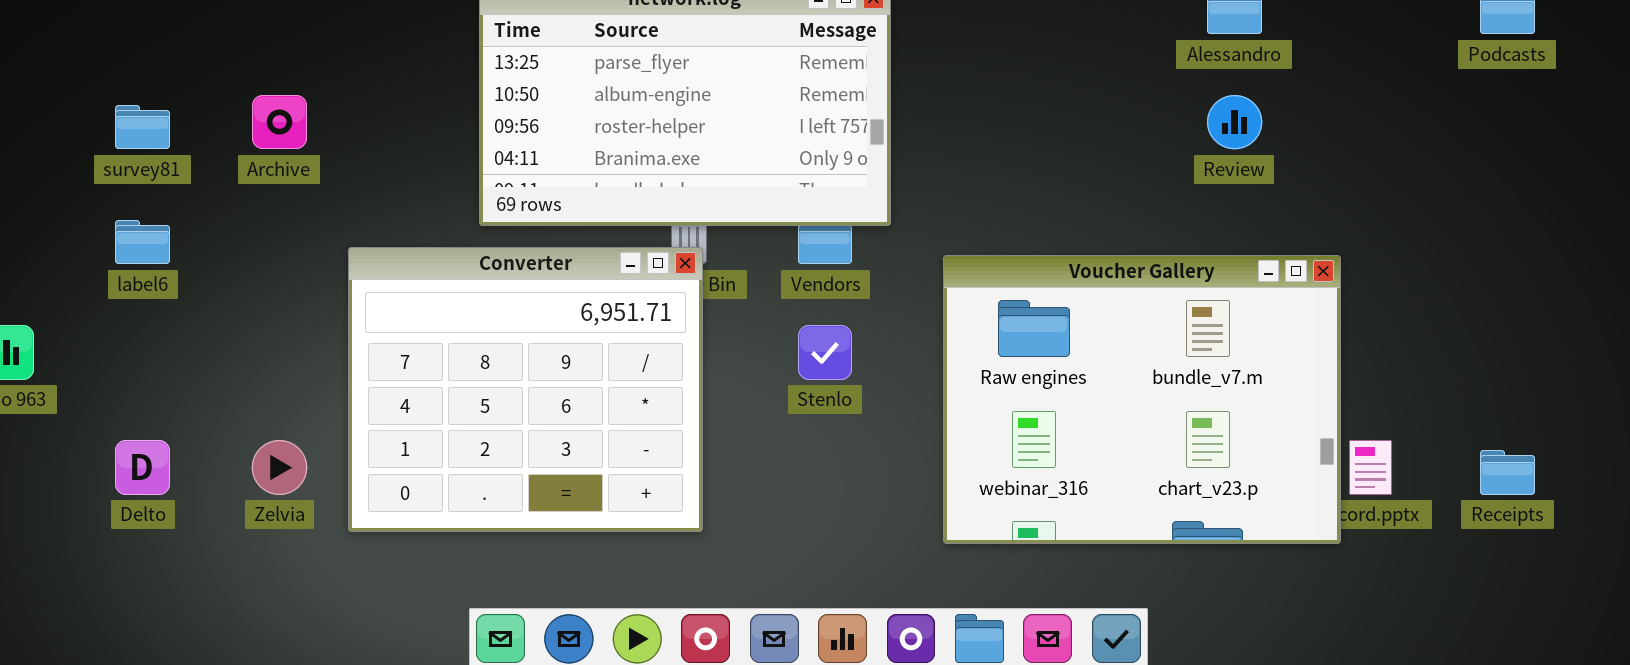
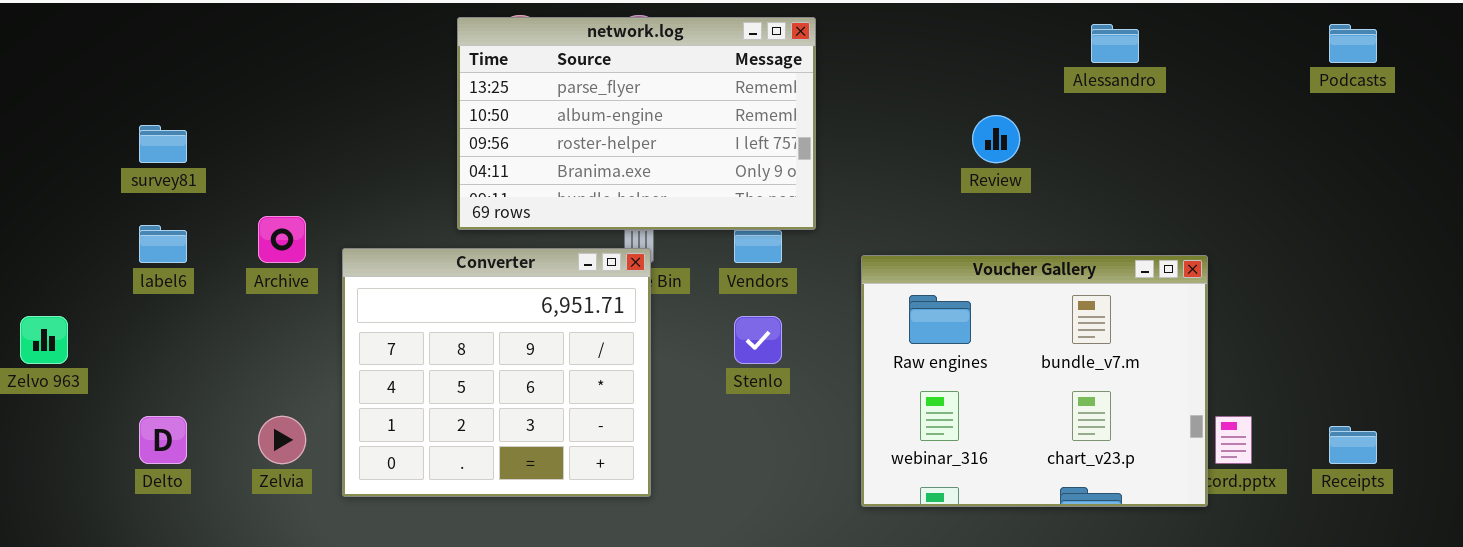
Archive: [252,95,307,149] -> [258,216,306,263], moved
Review: [1207,95,1262,149] -> [972,115,1020,163], moved

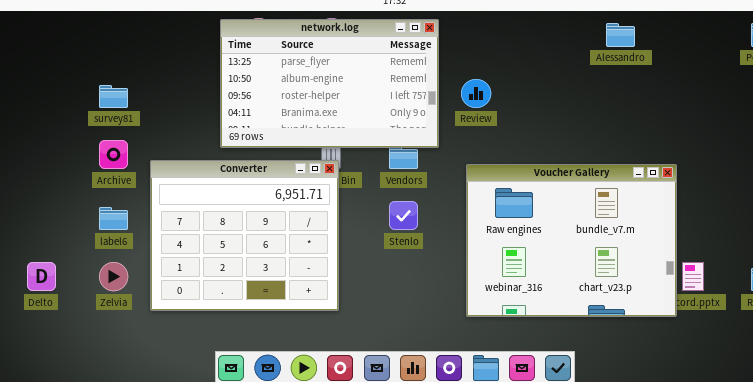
Review: [972,115,1020,163] -> [461,79,491,108], moved
survey81: [139,125,187,163] -> [99,85,128,108], moved
label6: [139,225,187,263] -> [99,207,128,230], moved

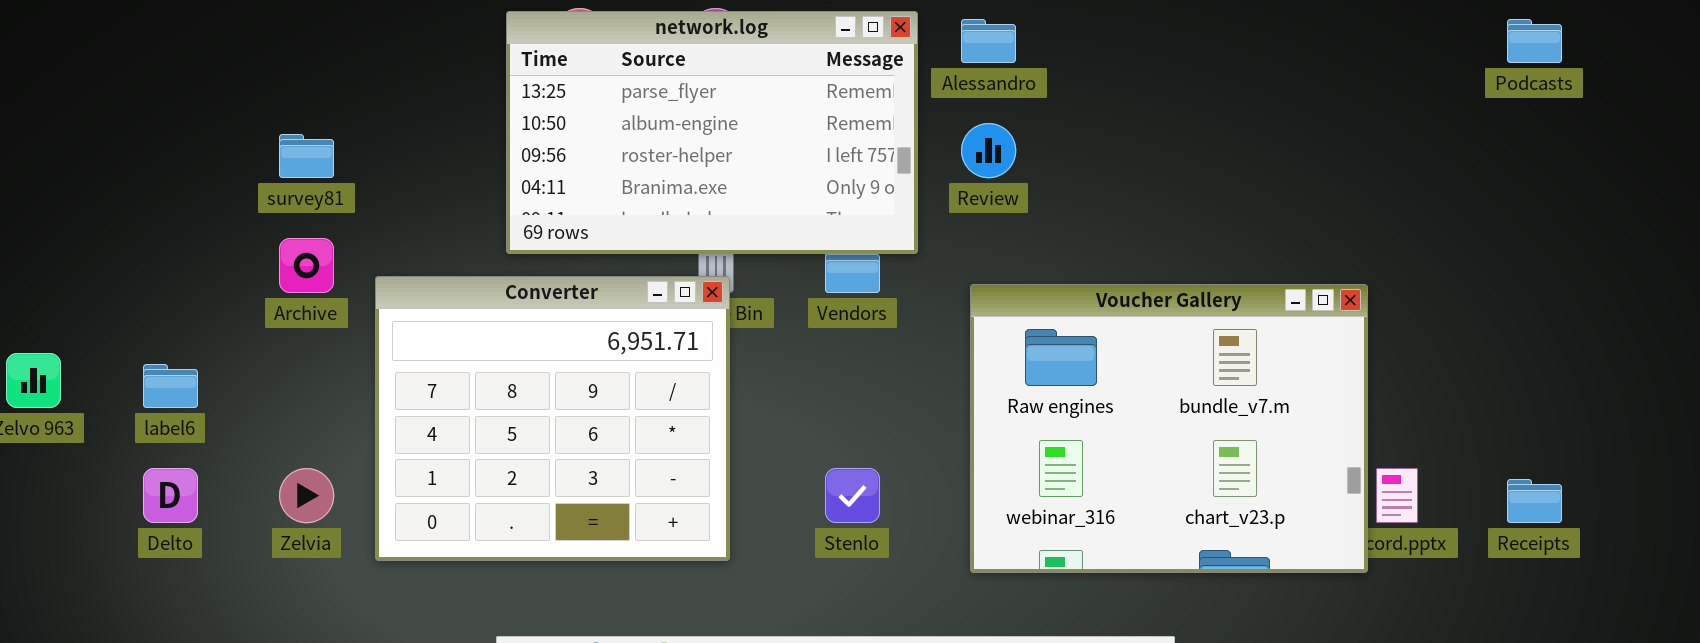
Alessandro: [606,23,635,47] -> [961,19,1016,63], moved
Stenlo: [389,201,418,230] -> [825,468,880,523], moved
label6: [99,207,128,230] -> [143,364,198,408], moved

